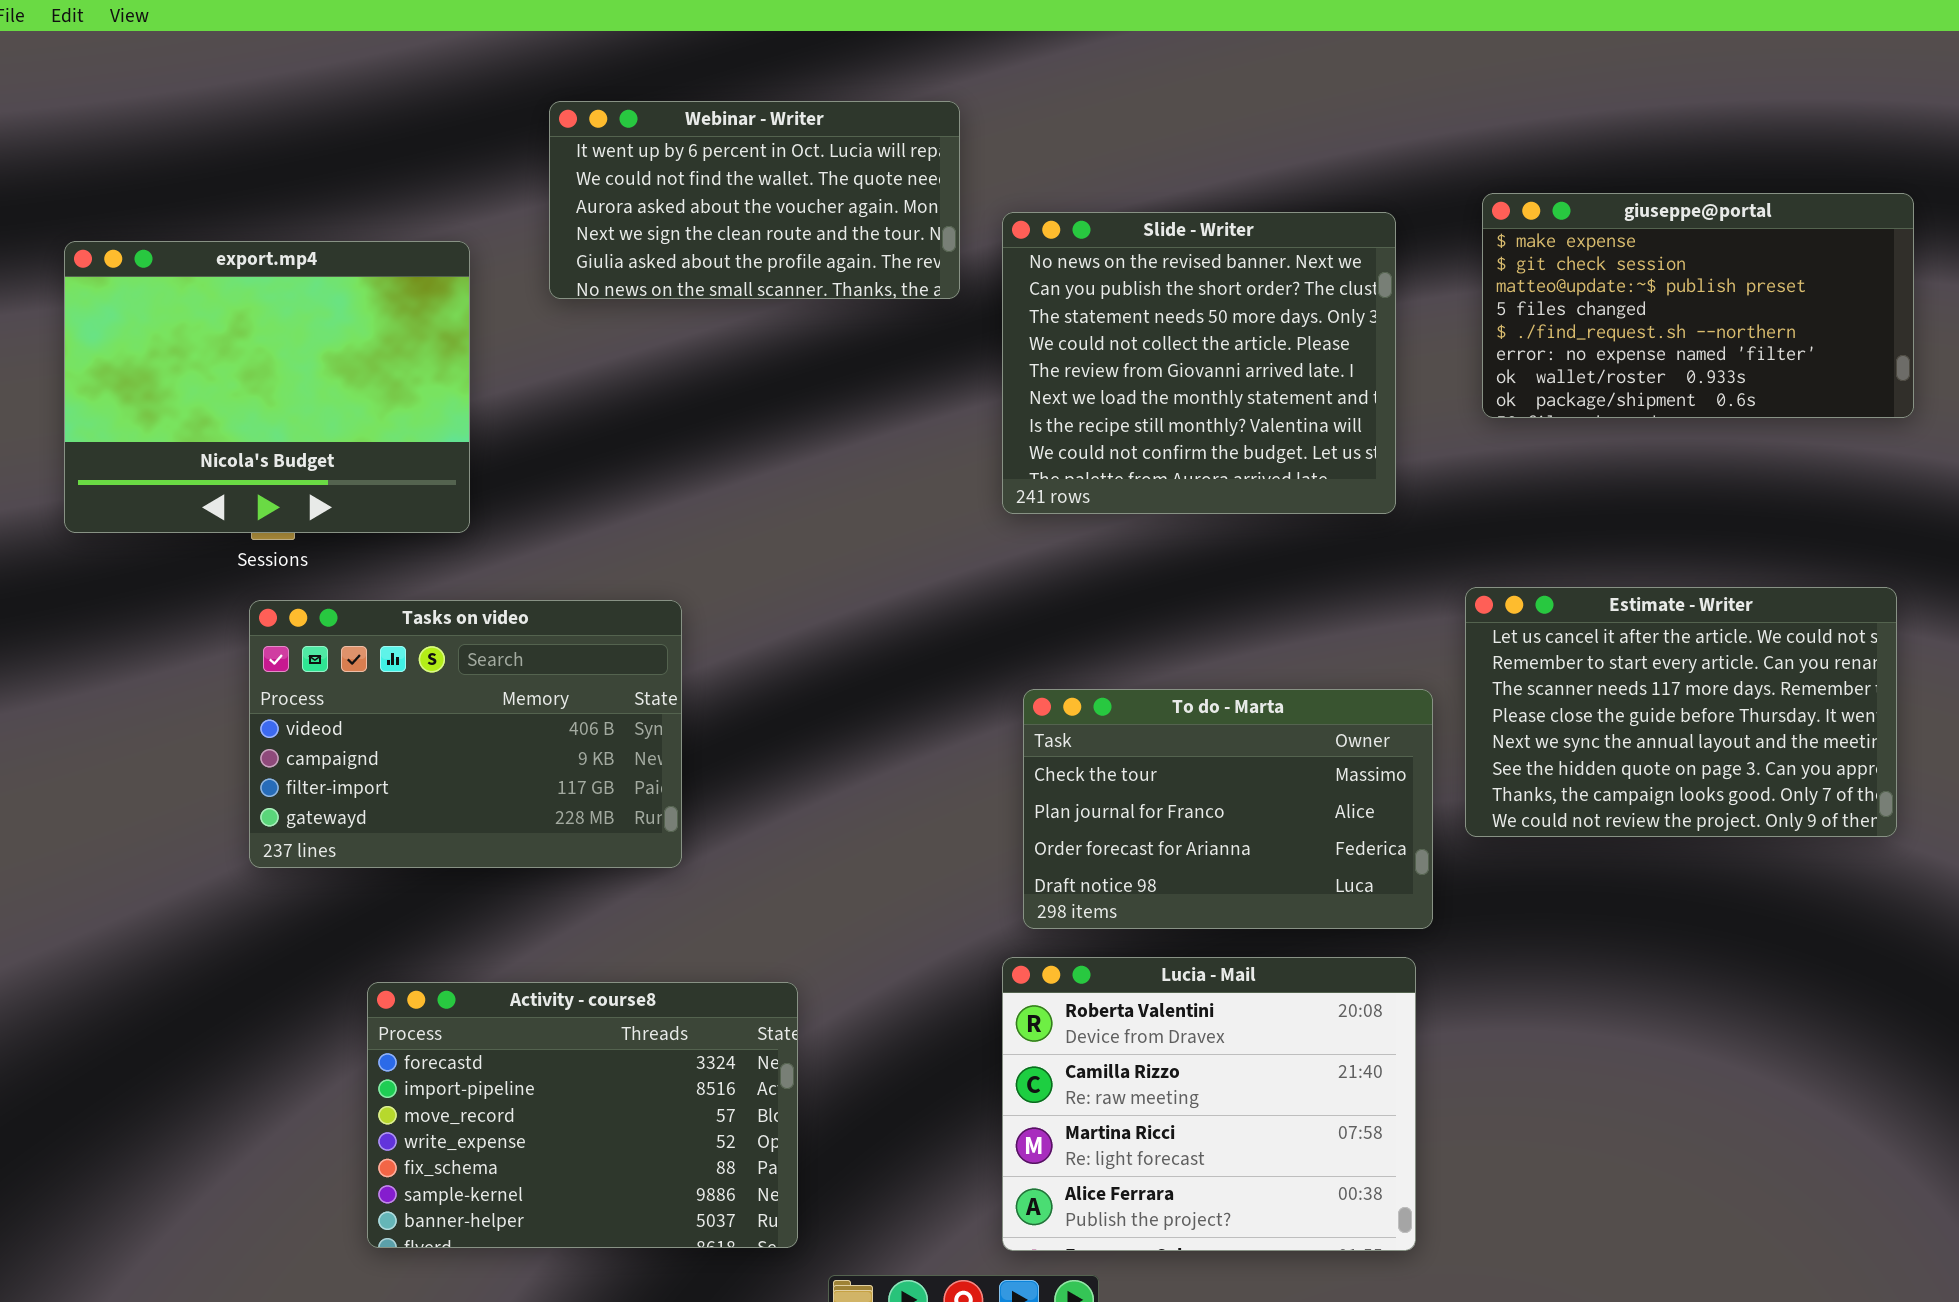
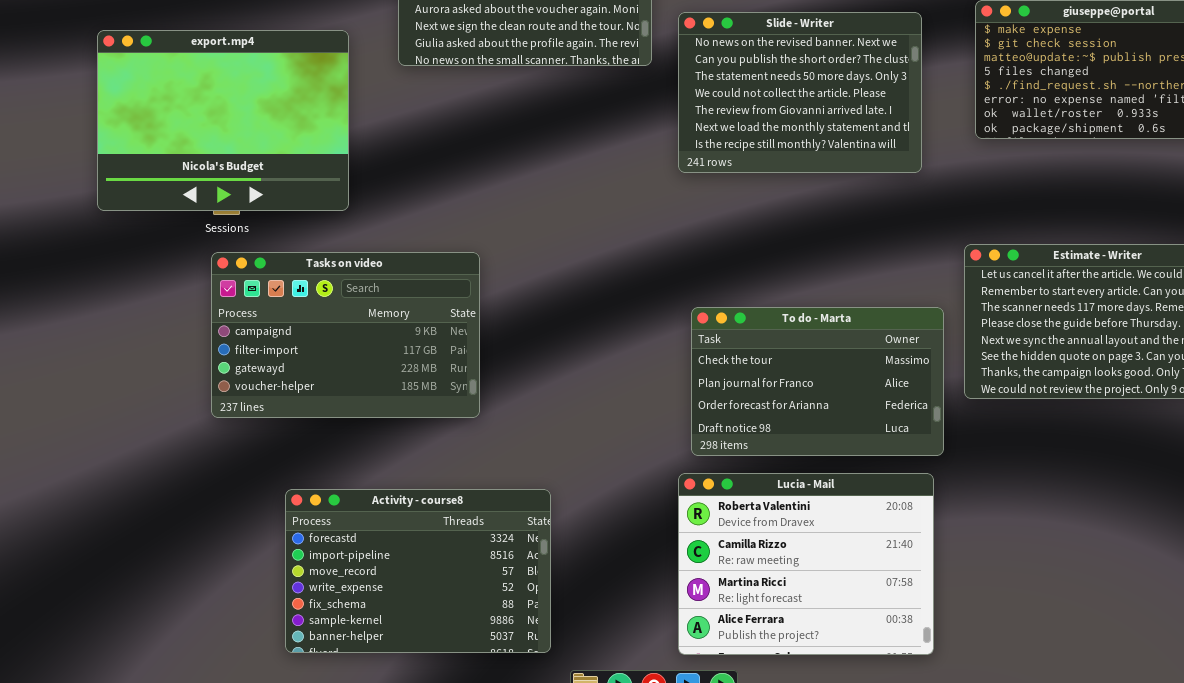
Slide - Writer: [1002,212,1396,514] -> [678,12,922,173], resized
Tasks on video: [249,600,682,868] -> [211,252,480,418], scrolled down 1 row

